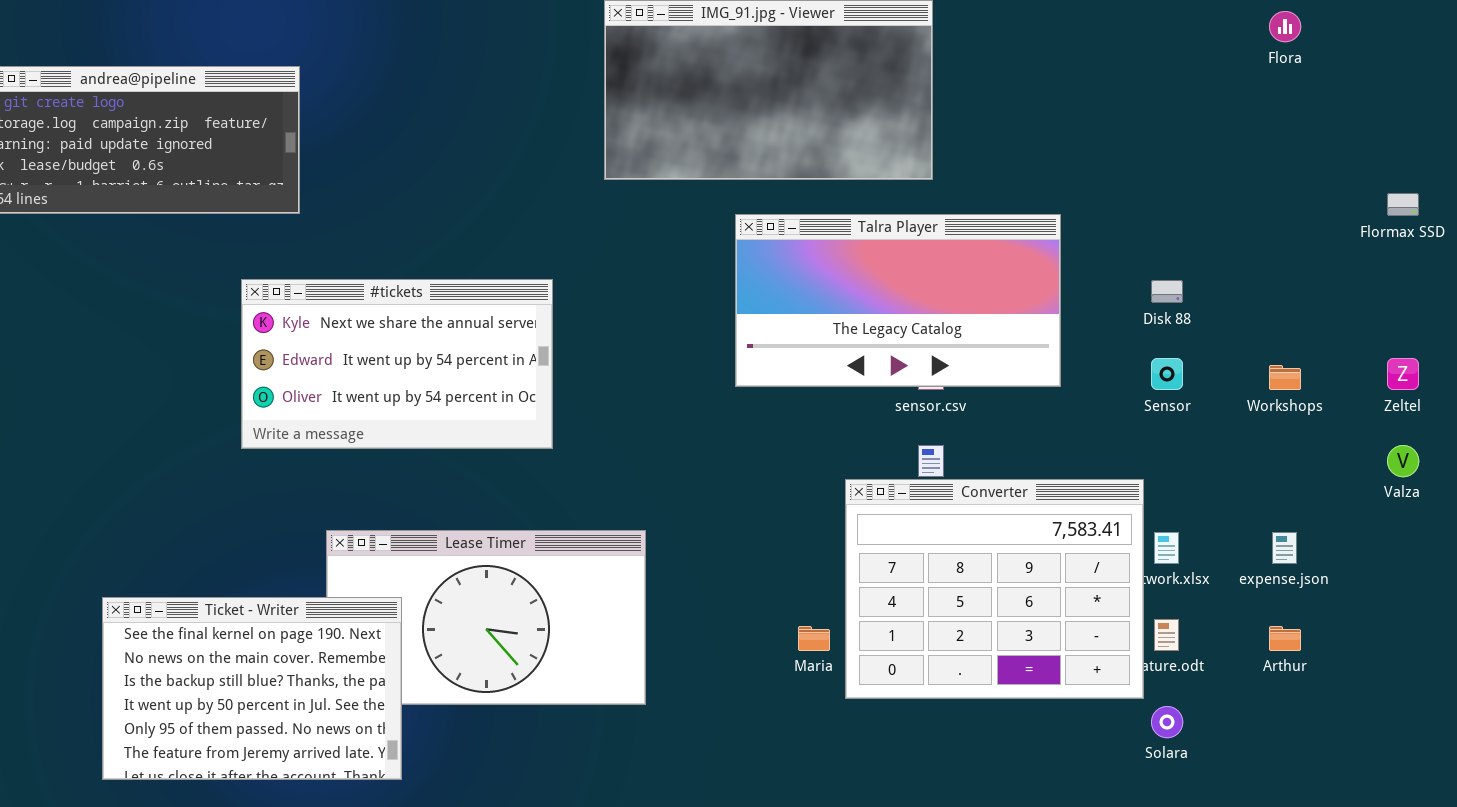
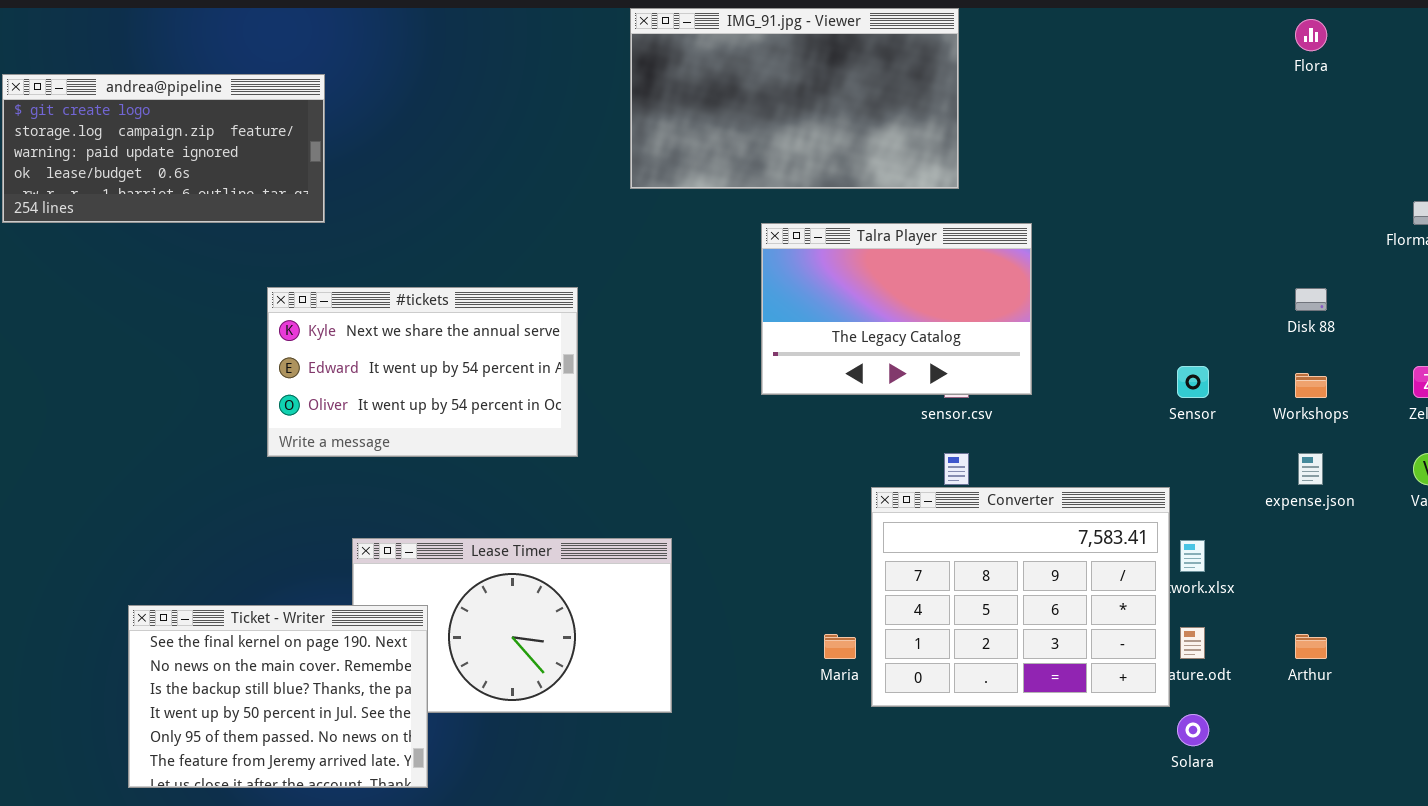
Talra Player: [735,214,1061,387] -> [761,223,1032,395], resized
Disk 88: [1151,280,1183,303] -> [1295,288,1327,311], moved
expense.json: [1272,532,1297,564] -> [1298,453,1323,485], moved

